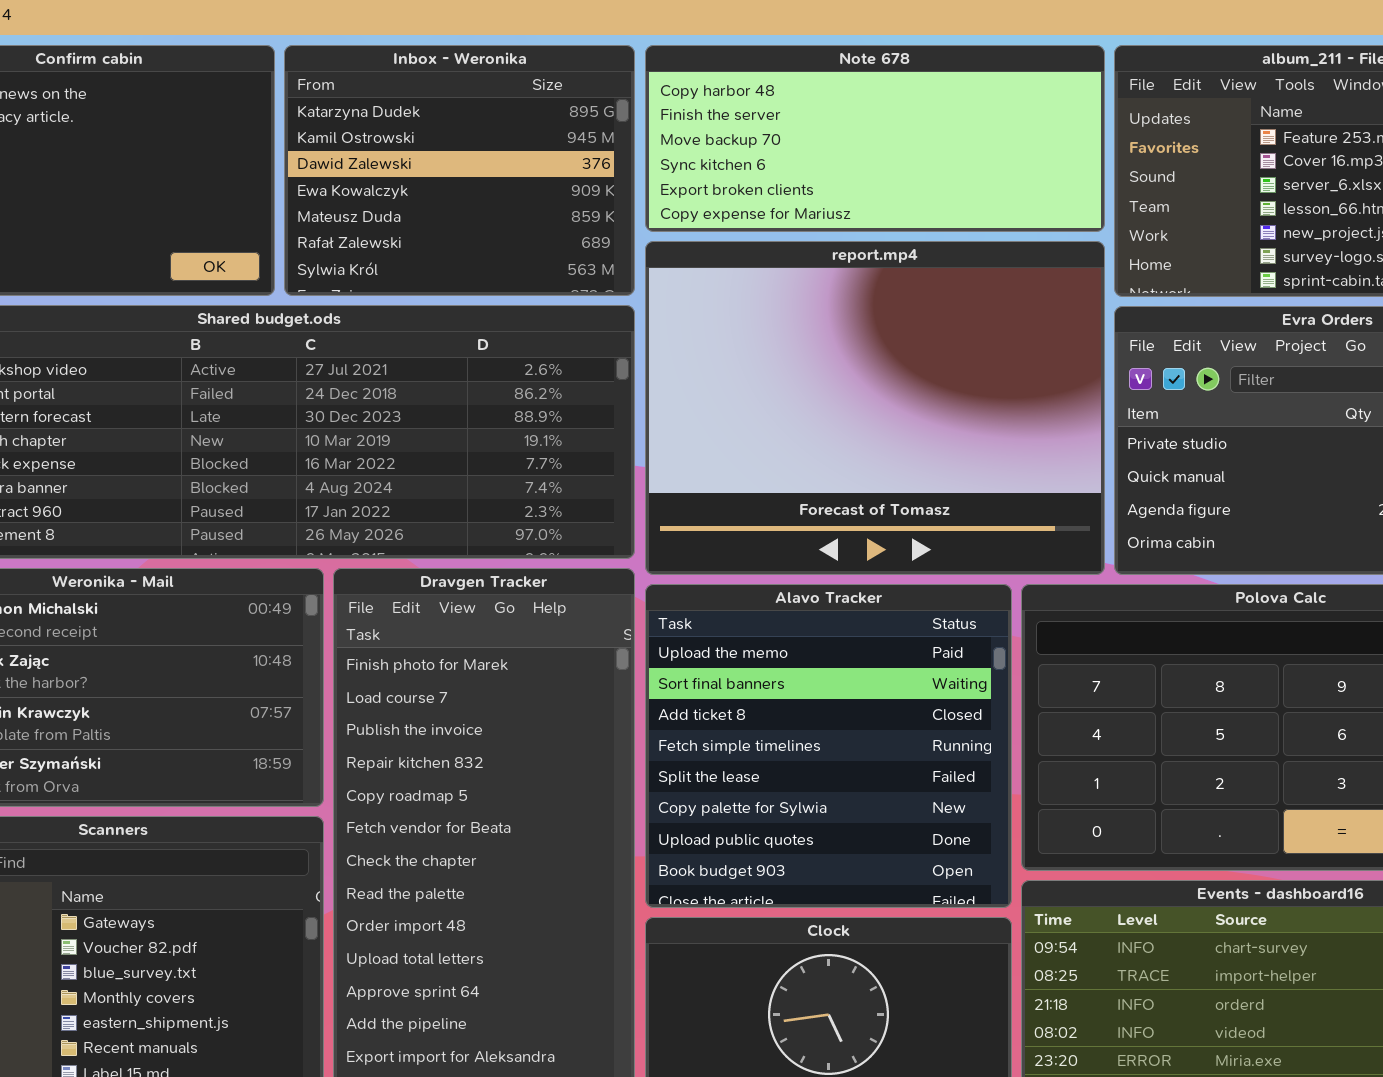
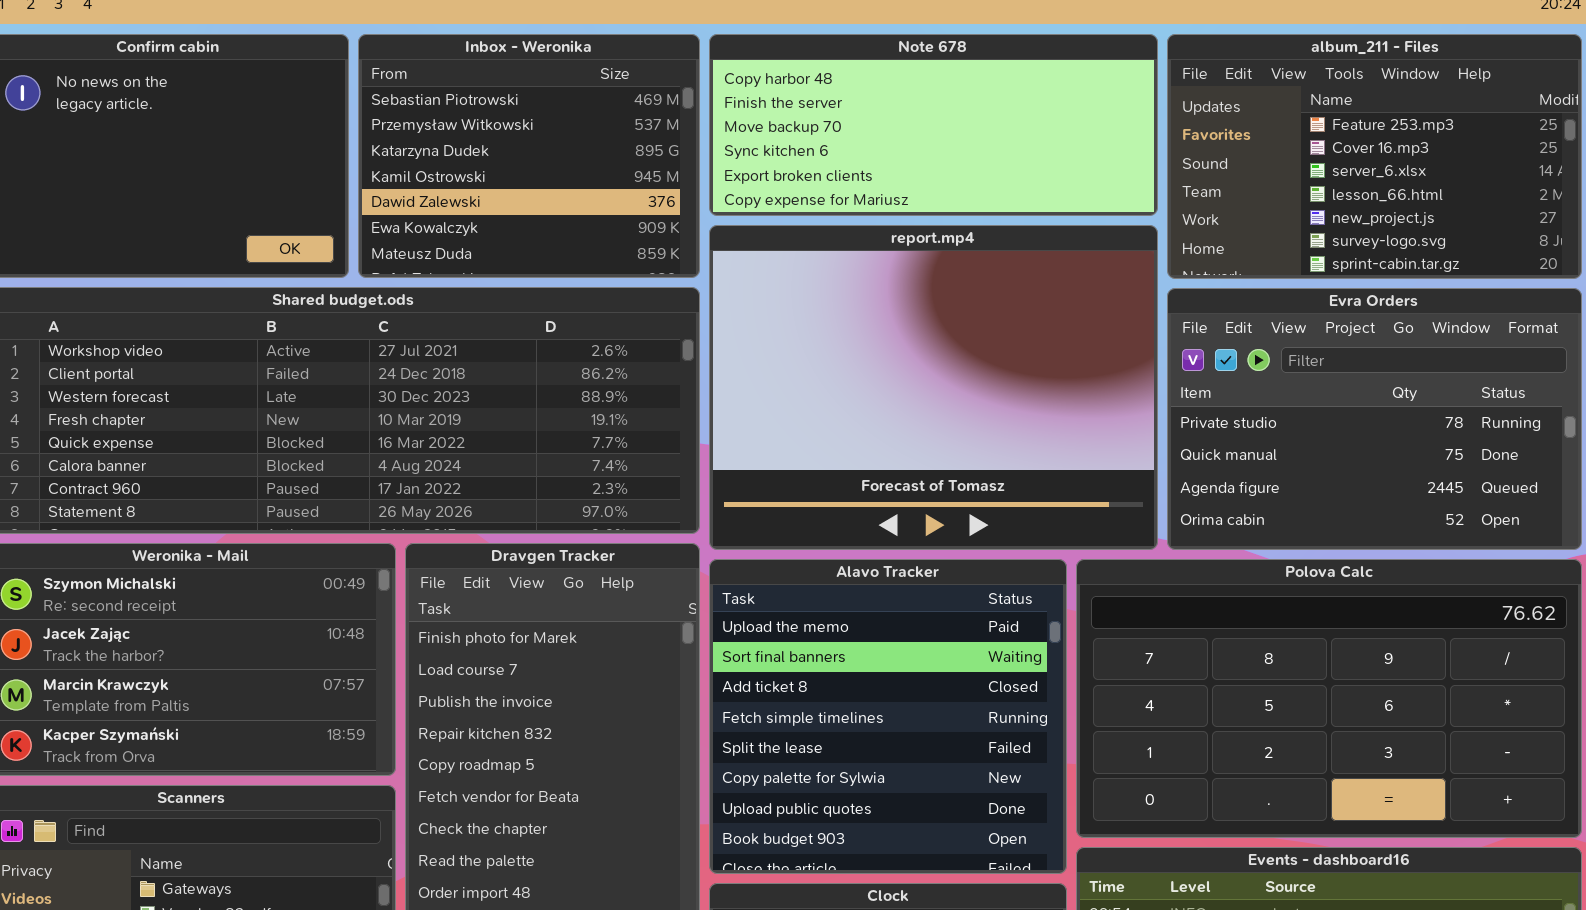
Inbox - Weronika: [284,45,635,296] -> [358,34,700,278], scrolled up 2 rows

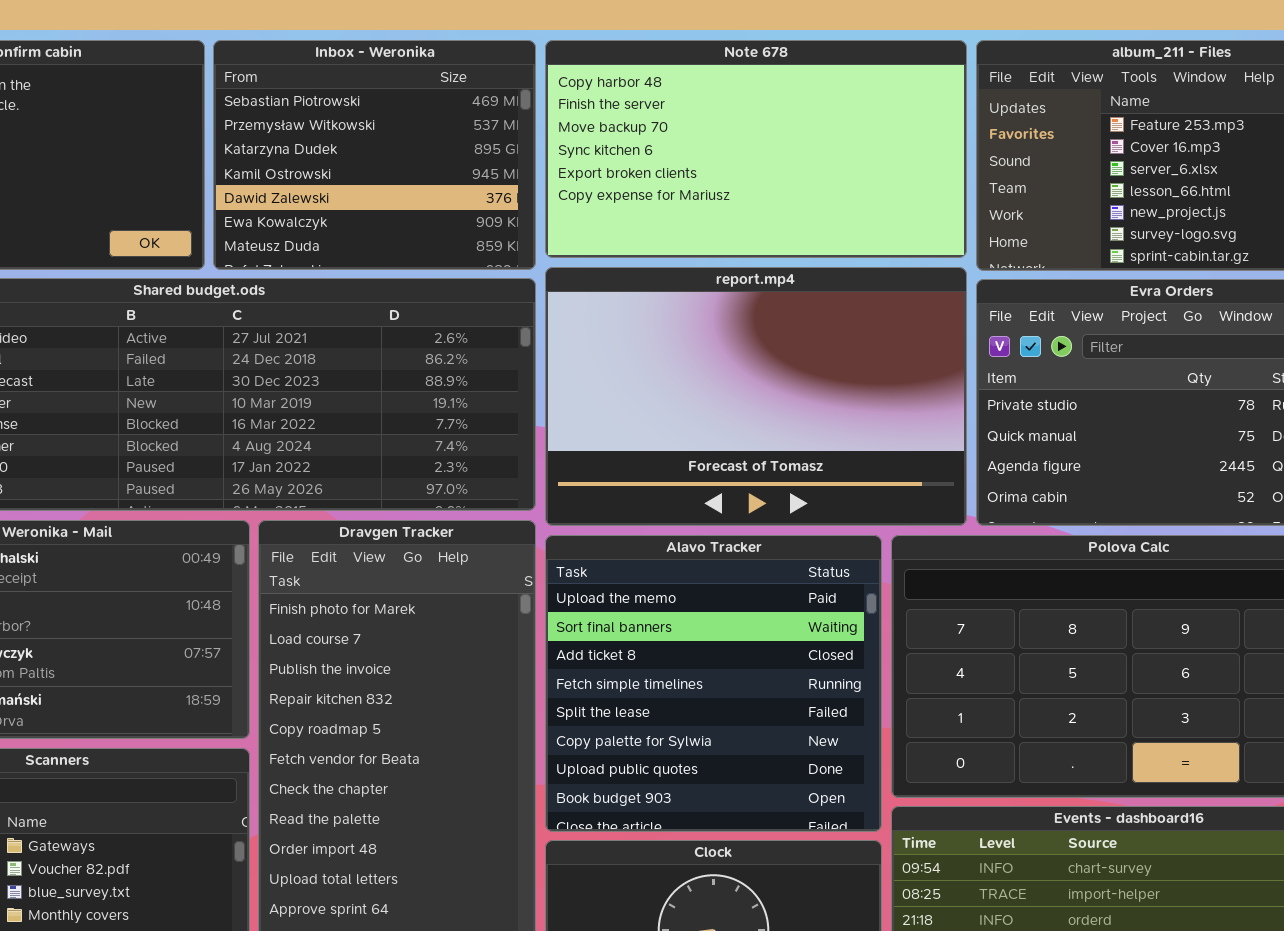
Note 678: [709,34,1158,216] -> [545,40,967,258], resized
report.mp4: [709,225,1158,550] -> [545,267,967,526], resized

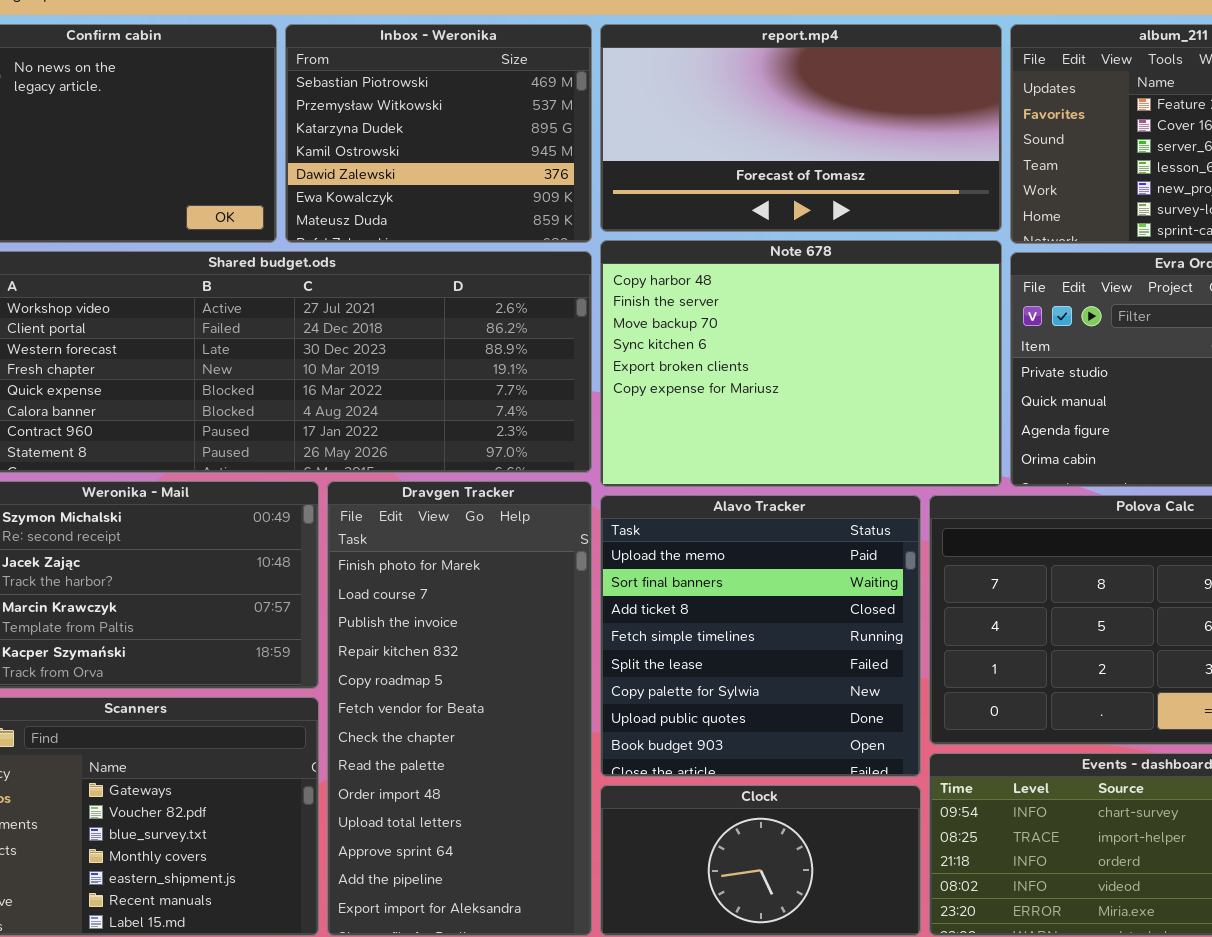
Note 678: [545,40,967,258] -> [600,240,1002,487], moved, resized
report.mp4: [545,267,967,526] -> [600,24,1002,232], moved, resized

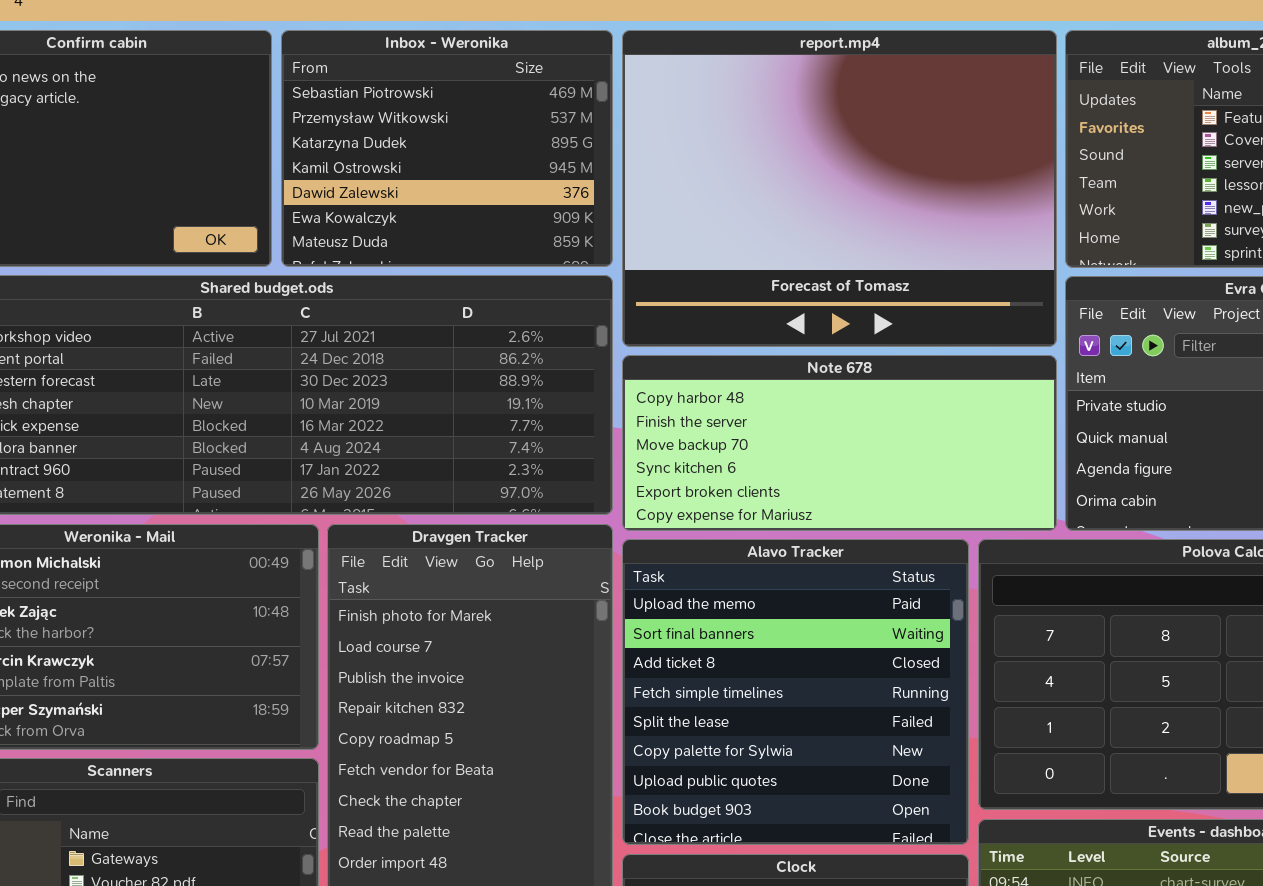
report.mp4: [600,24,1002,232] -> [622,30,1057,347], resized
Note 678: [600,240,1002,487] -> [622,355,1057,531], resized

